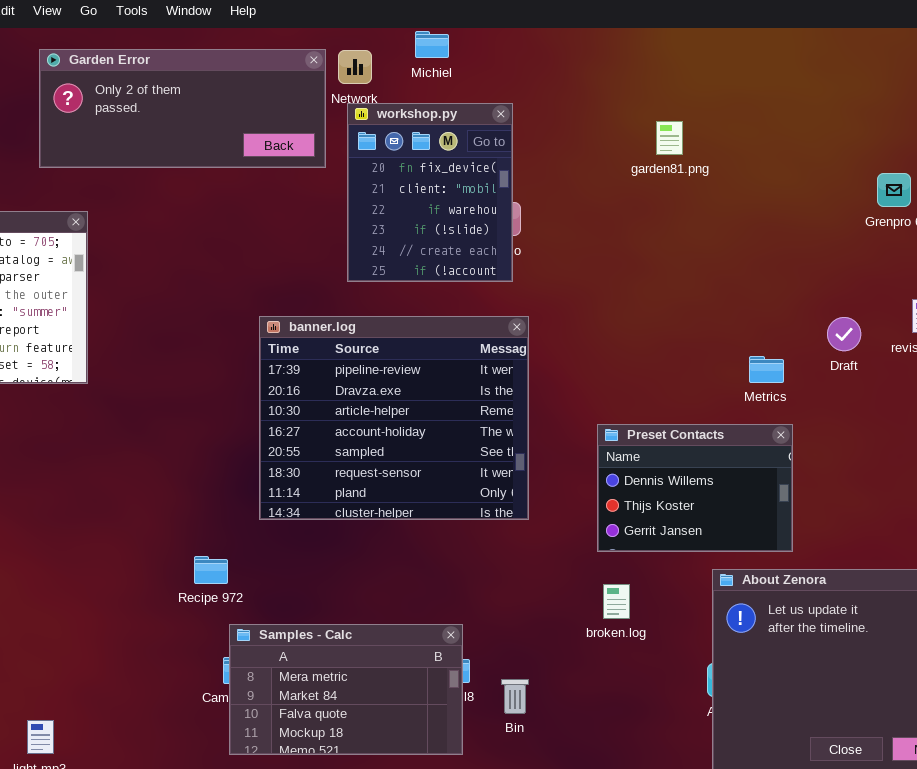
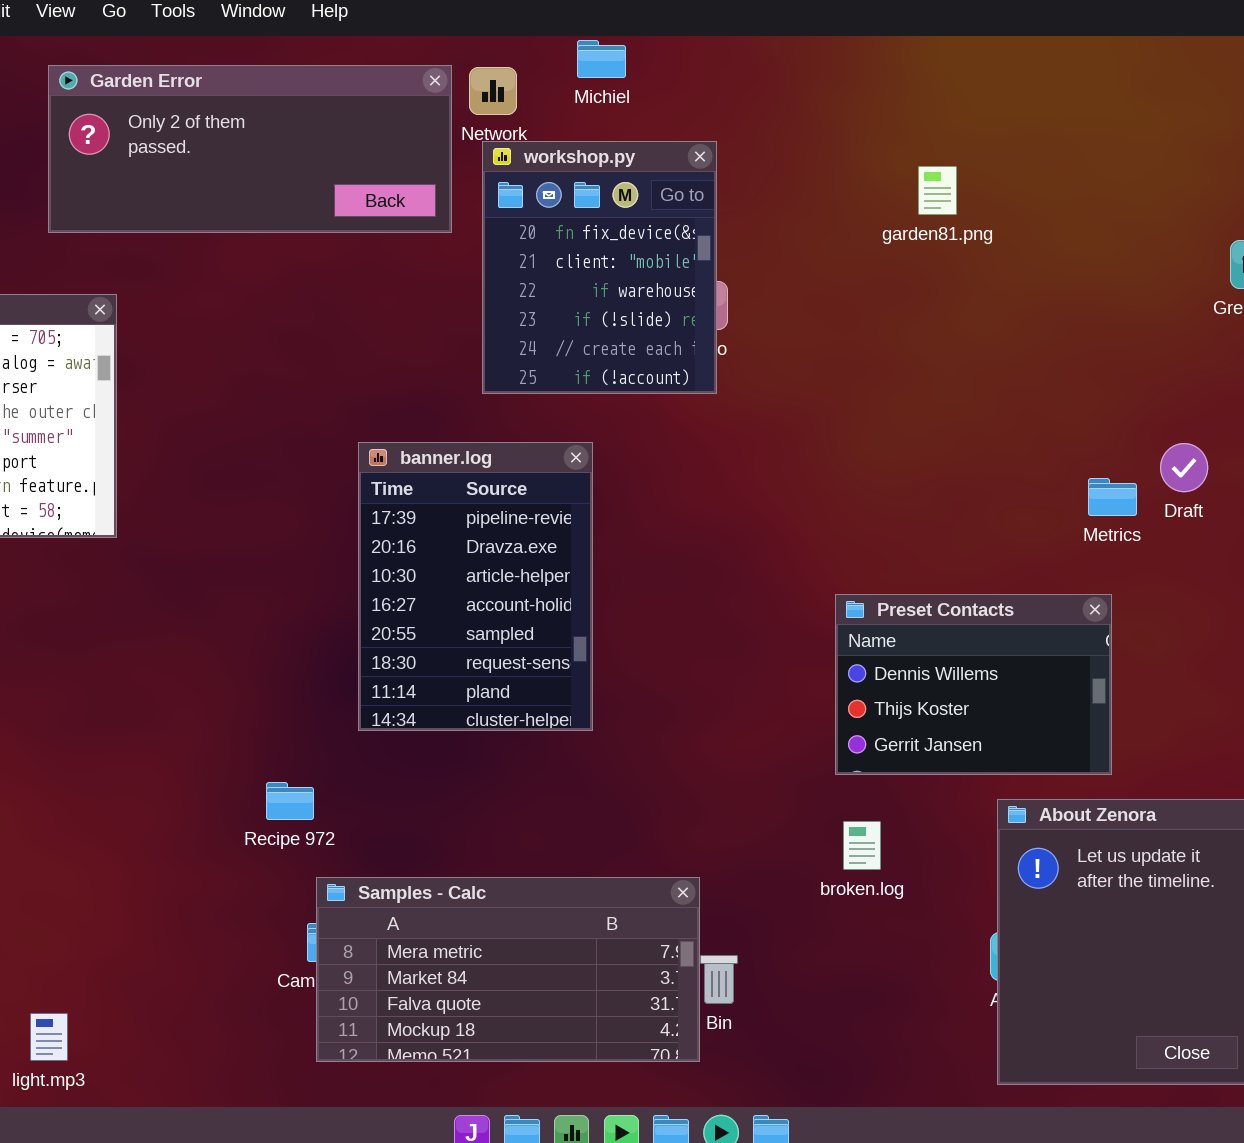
banner.log: [259,316,529,520] -> [358,442,593,731], resized
Metrics: [749,356,784,383] -> [1088,478,1137,516], moved
Samples - Calc: [229,624,463,755] -> [316,877,700,1062], resized

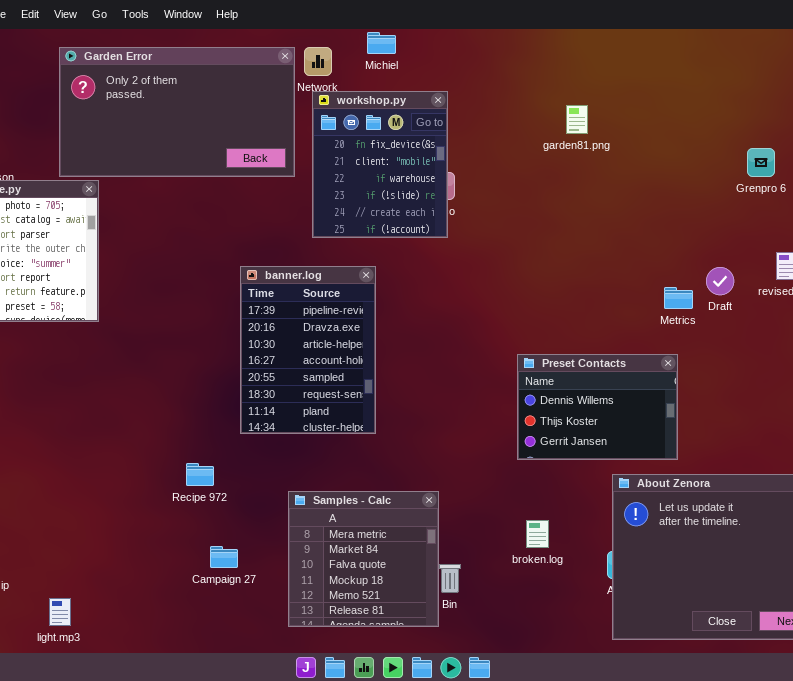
Garden Error: [48,65,452,233] -> [59,47,295,177], resized
broken.log: [843,821,881,870] -> [526,520,549,548], moved
Samples - Calc: [316,877,700,1062] -> [288,491,439,627], resized

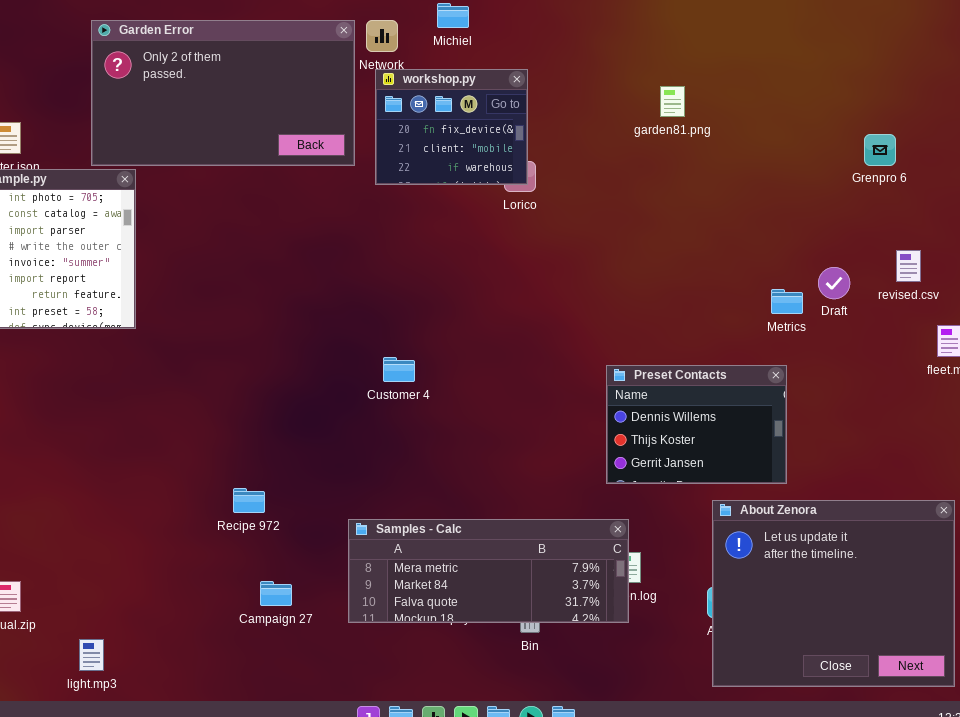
workshop.py: [312,91,448,238] -> [375,69,528,185], resized
banner.log: [240,266,376,434] -> none, closed
Samples - Calc: [288,491,439,627] -> [348,519,629,623], resized

